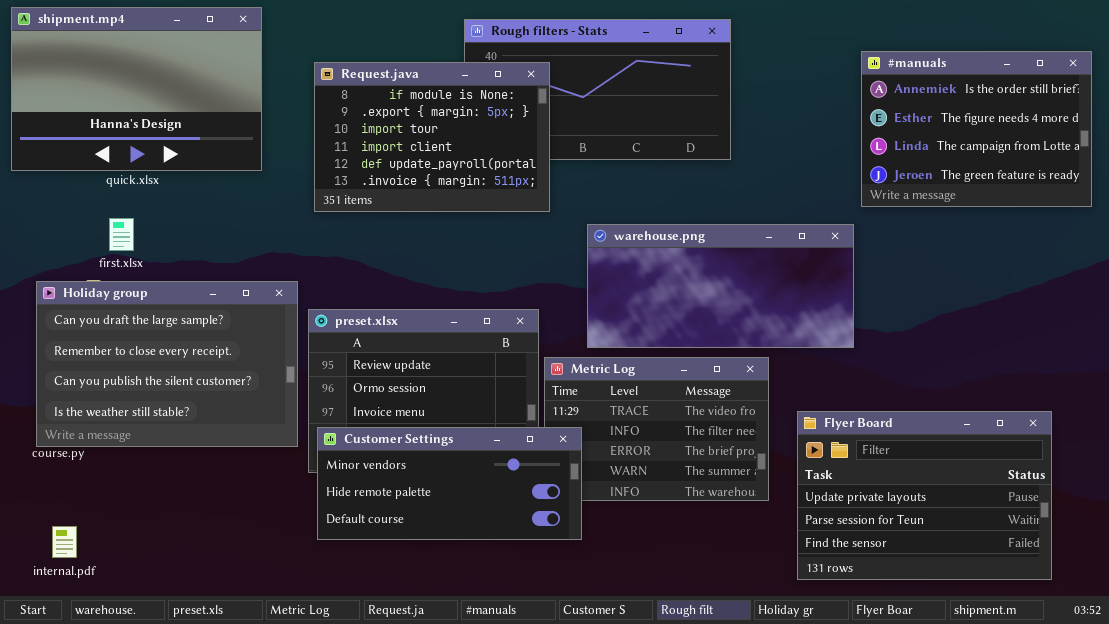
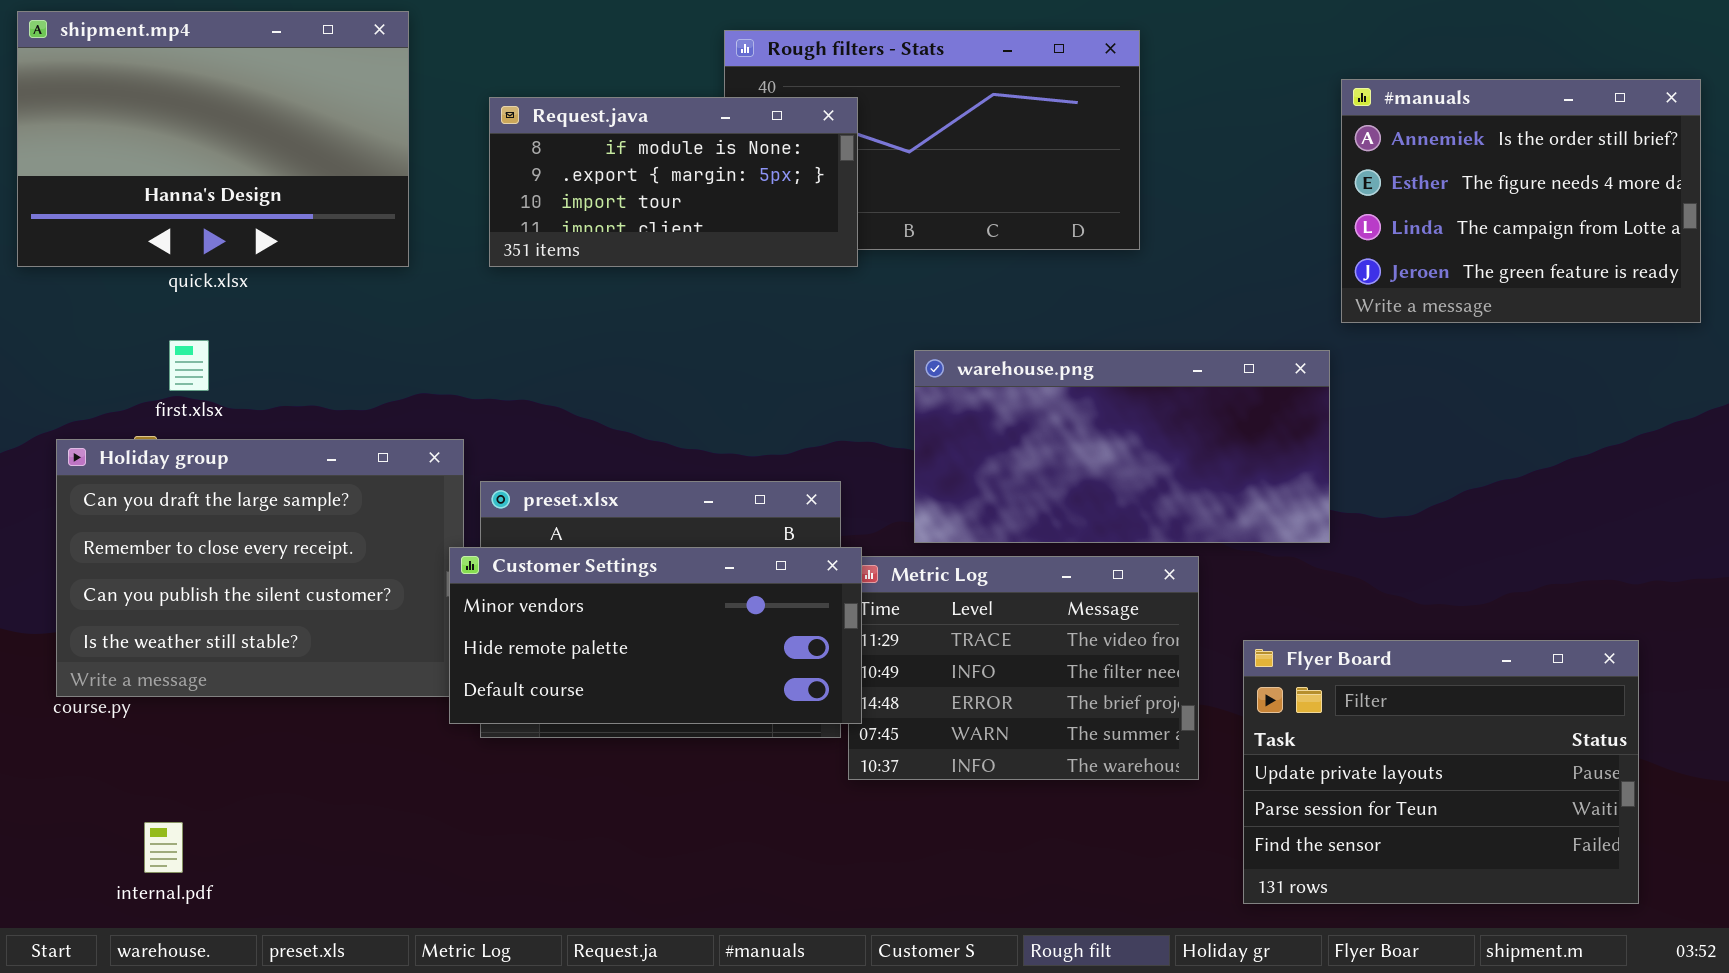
Request.java: [314,62,550,212] -> [489,97,858,267], resized
Customer Settings: [317,427,582,540] -> [449,547,862,724], moved
internal.pdf: [52,526,77,558] -> [144,822,183,873], moved

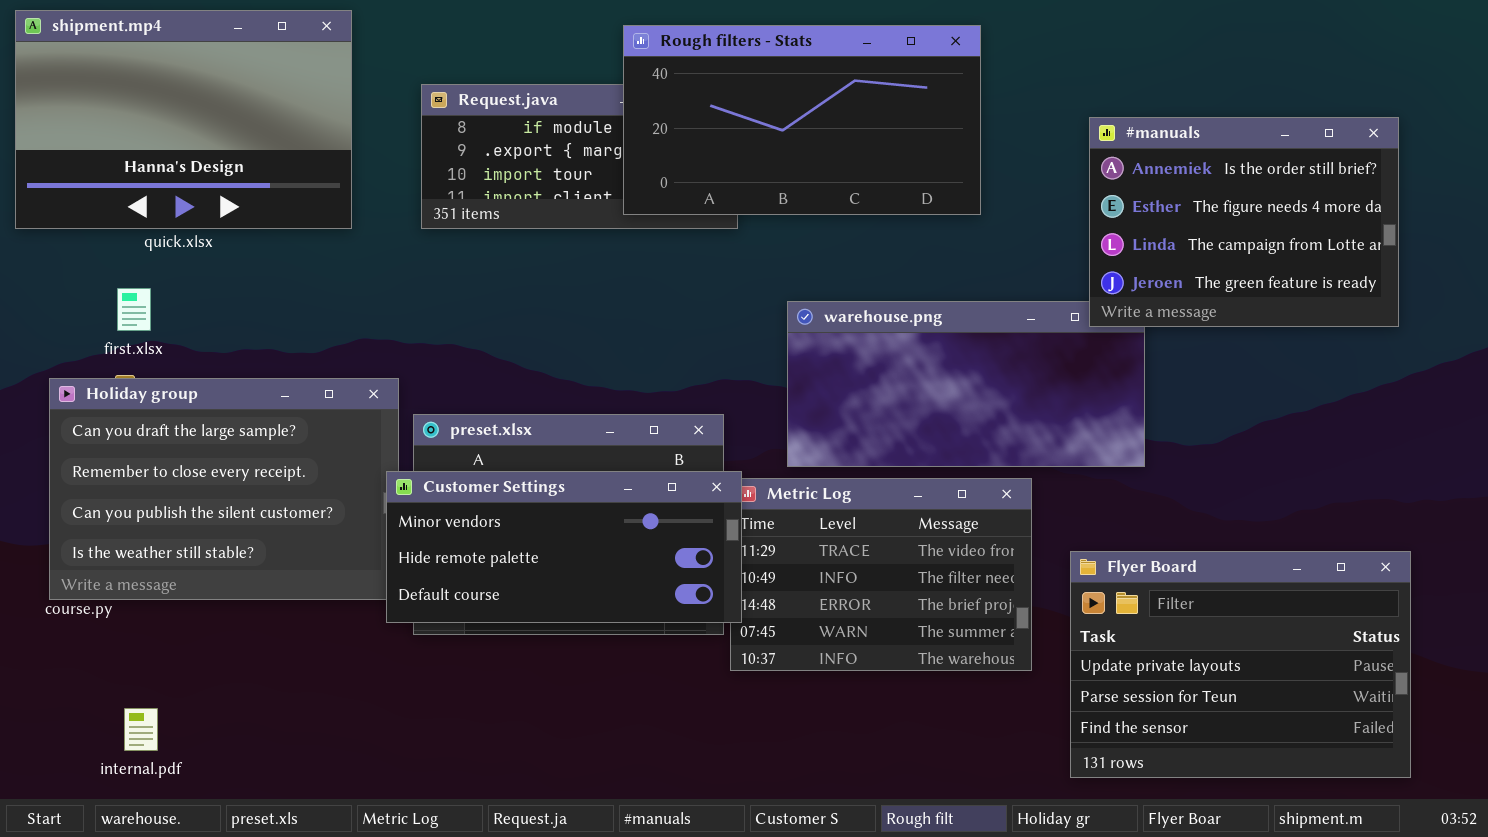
Rough filters - Stats: [724,30,1140,250] -> [623,25,981,215], raised
#manuals: [1341,79,1701,323] -> [1089,117,1399,327], moved
first.xlsx: [169,340,209,391] -> [117,288,151,331], moved

